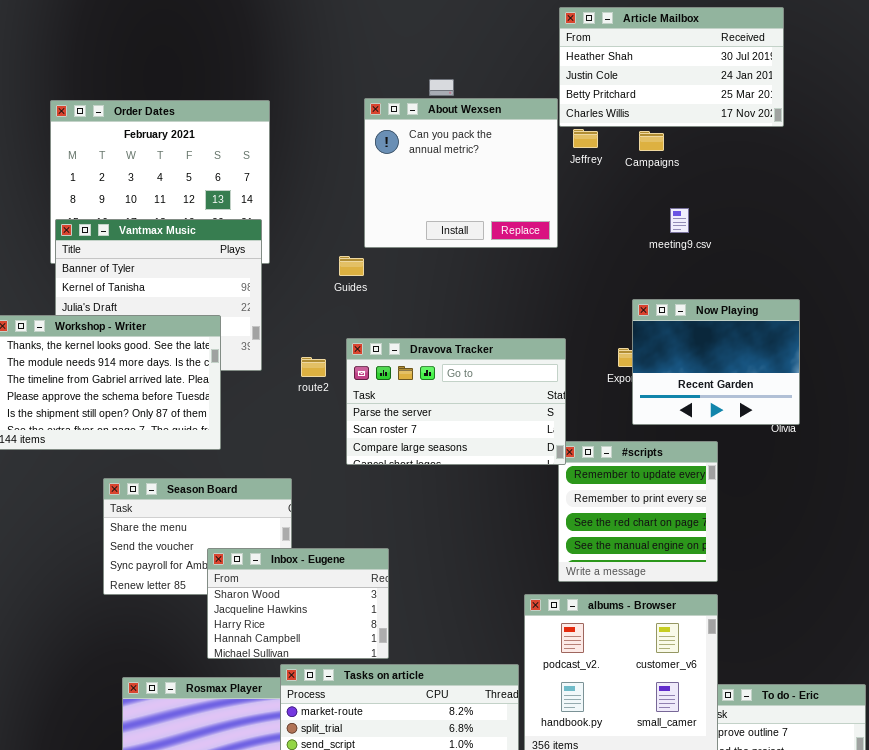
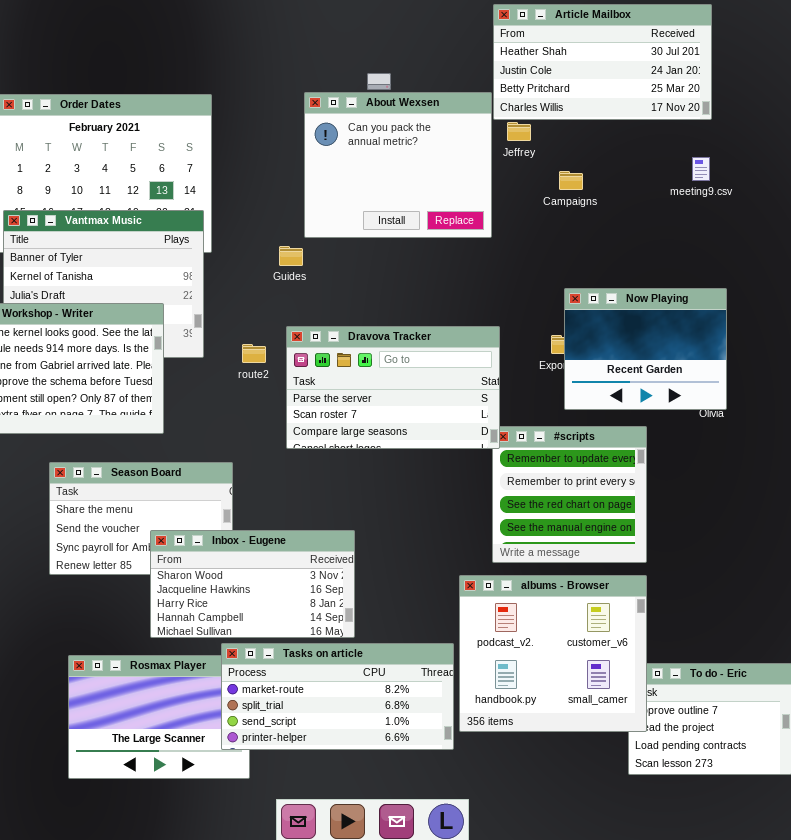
Campaigns: [639,131,664,151] -> [559,171,583,190], moved
meeting9.csv: [670,208,689,233] -> [692,157,710,181], moved
Inbox - Eugene: [207,548,389,659] -> [150,530,355,638], resized

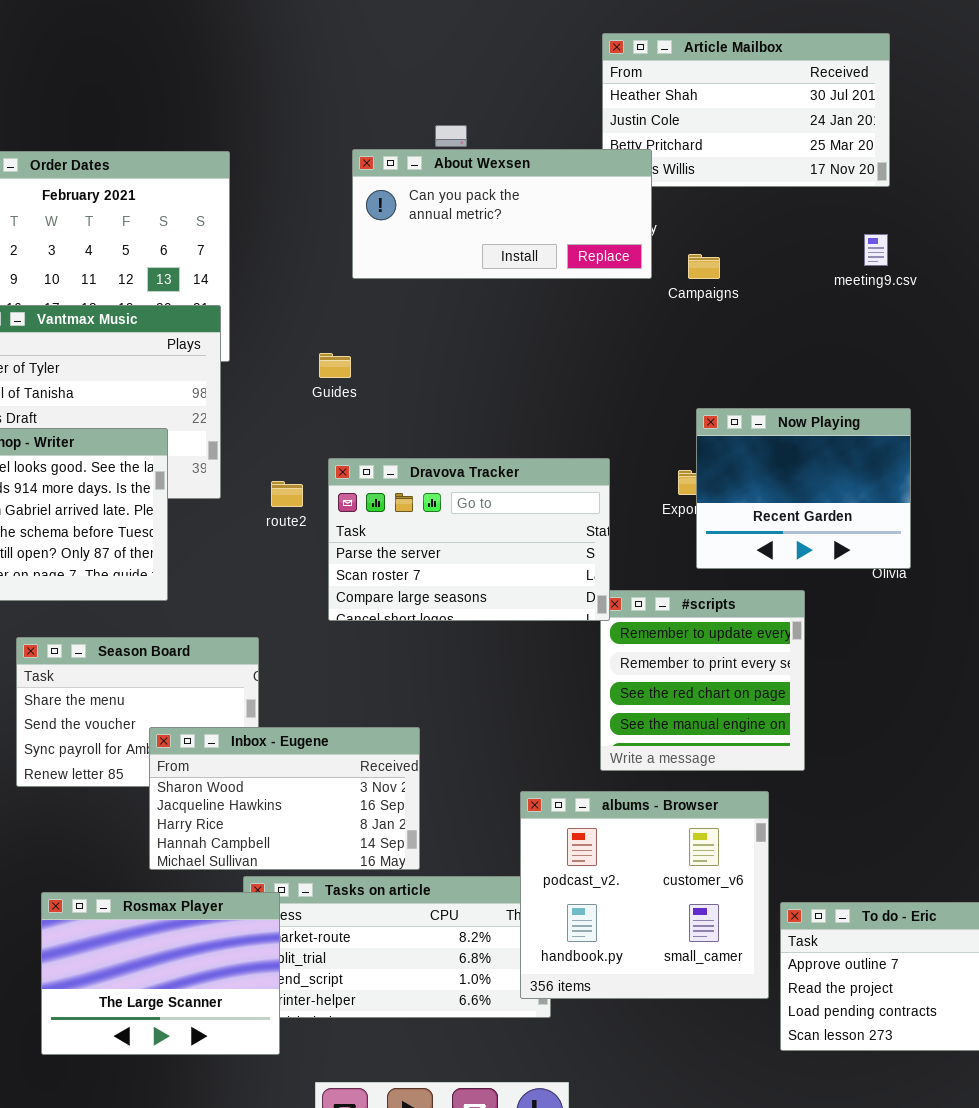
About Wexsen: [304,92,492,238] -> [352,149,652,279], resized
albums - Browser: [459,575,647,732] -> [520,791,769,999], moved
Rosmax Player: [68,655,250,779] -> [41,892,280,1055], raised

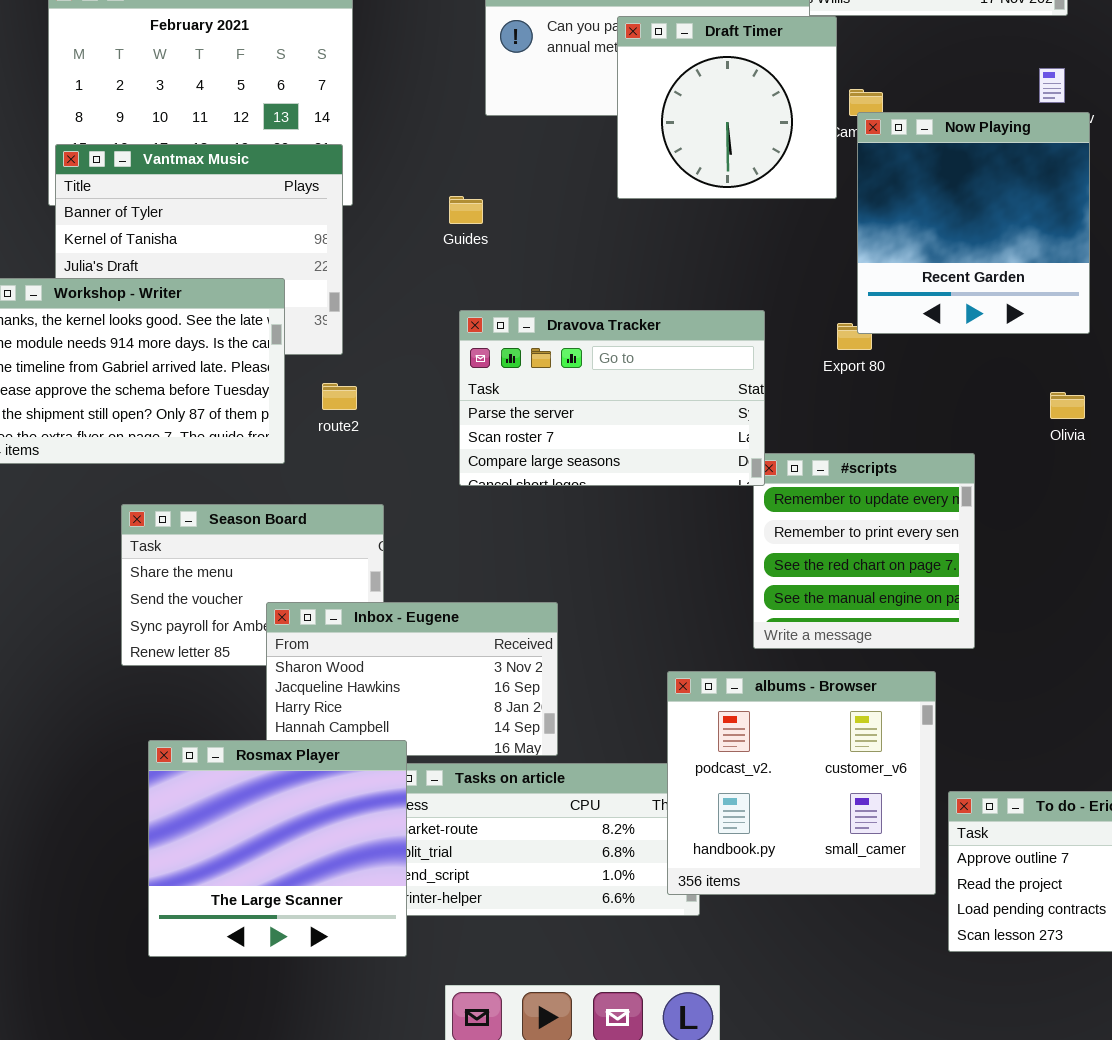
Draft Timer: none -> [617,16,837,199], opened
Now Playing: [696,408,911,569] -> [857,112,1090,334], moved, resized
route2: [271,481,303,507] -> [322,383,357,410], moved
Rosmax Player: [41,892,280,1055] -> [148,740,407,957], resized

